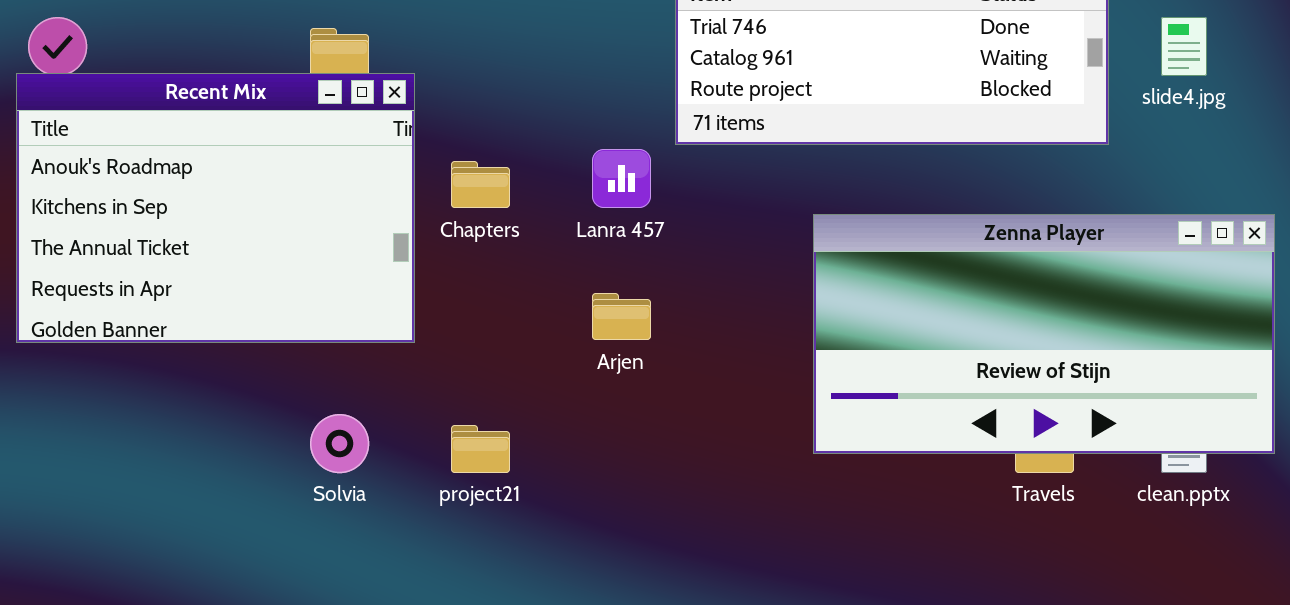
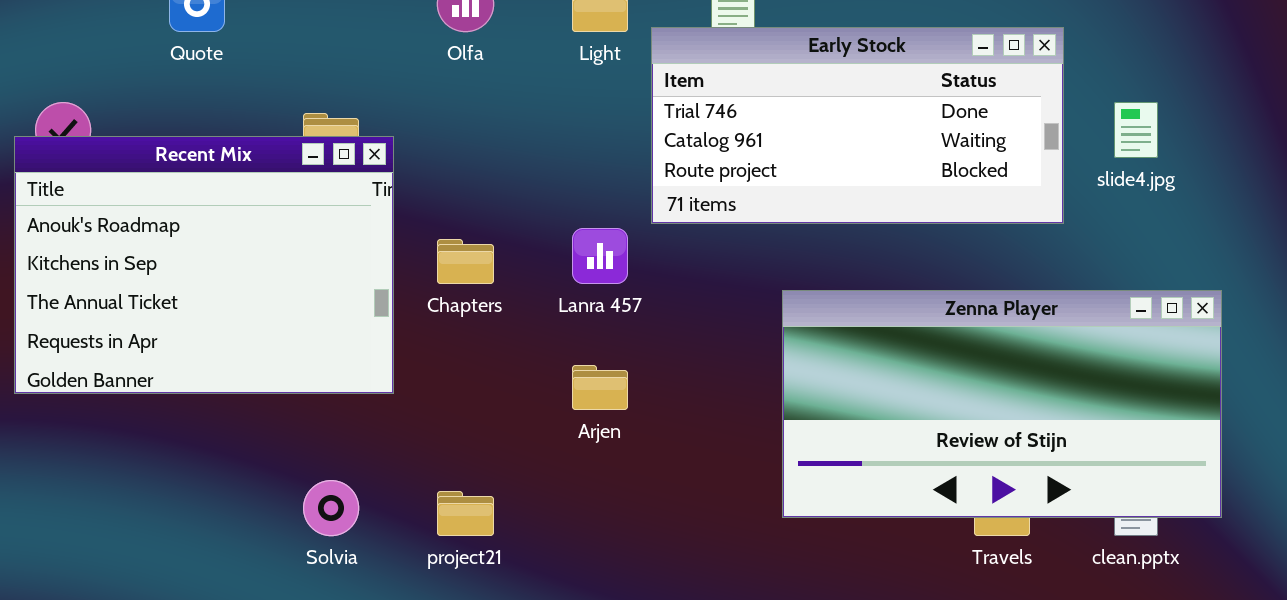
Recent Mix: [16,73,415,343] -> [14,136,394,394], moved

